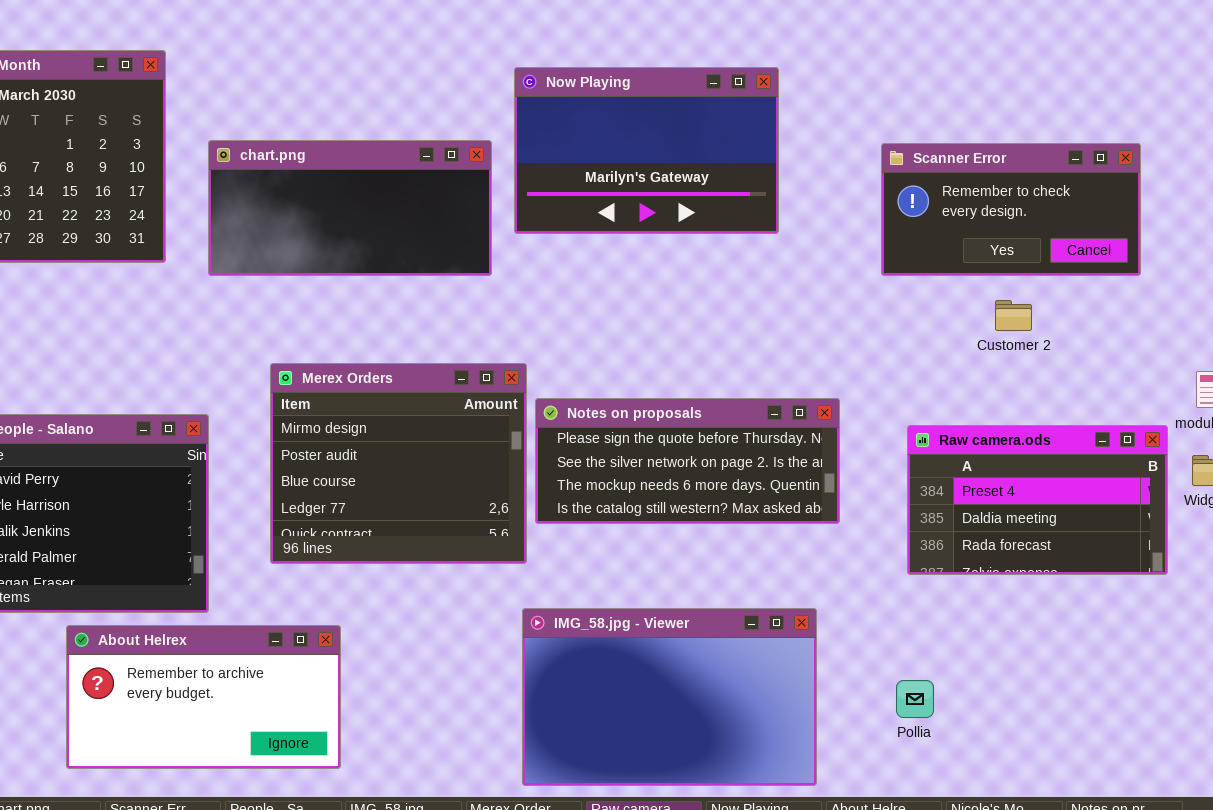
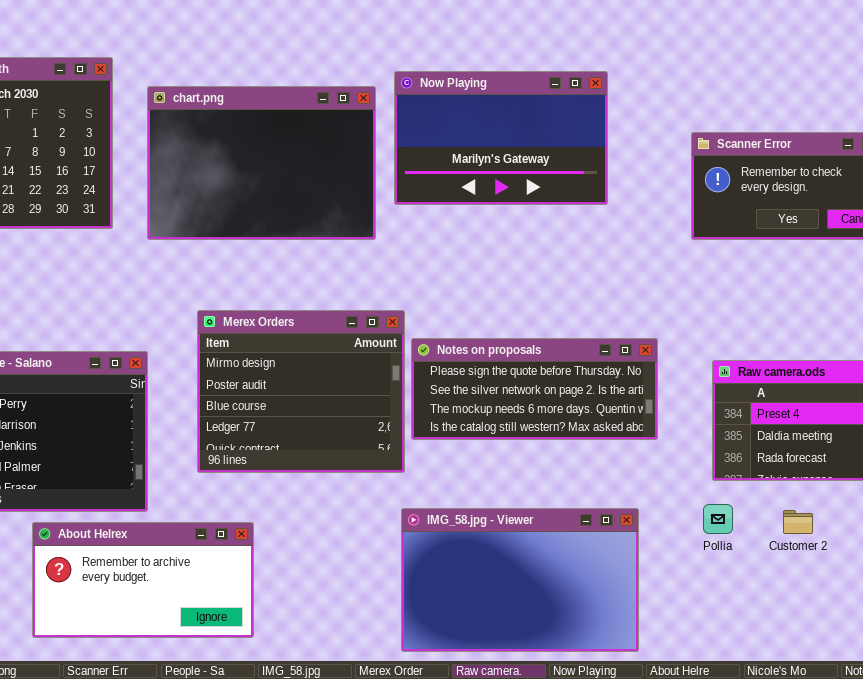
chart.png: [208,140,492,276] -> [147,86,376,240], resized
Customer 2: [995,300,1032,331] -> [783,510,813,534], moved
Pollia: [896,680,934,718] -> [703,504,733,534], moved

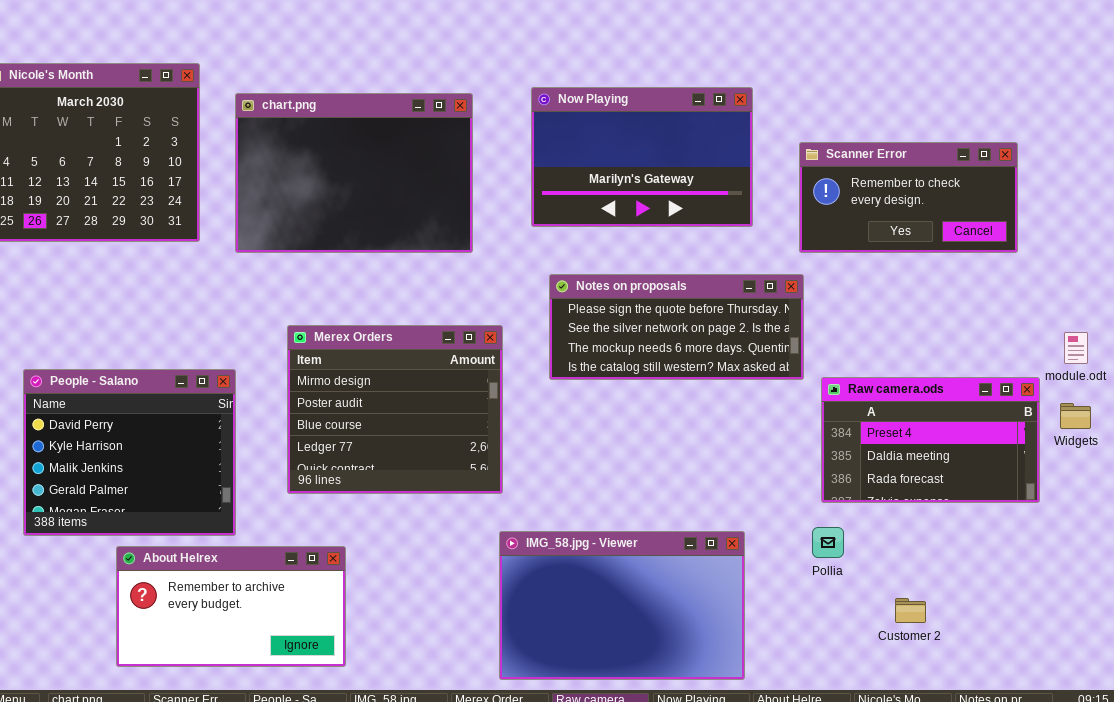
Now Playing: [394,71,608,205] -> [531,87,753,227], moved
Notes on proposals: [411,338,658,440] -> [549,274,804,380], moved
Customer 2: [783,510,813,534] -> [895,598,926,623], moved

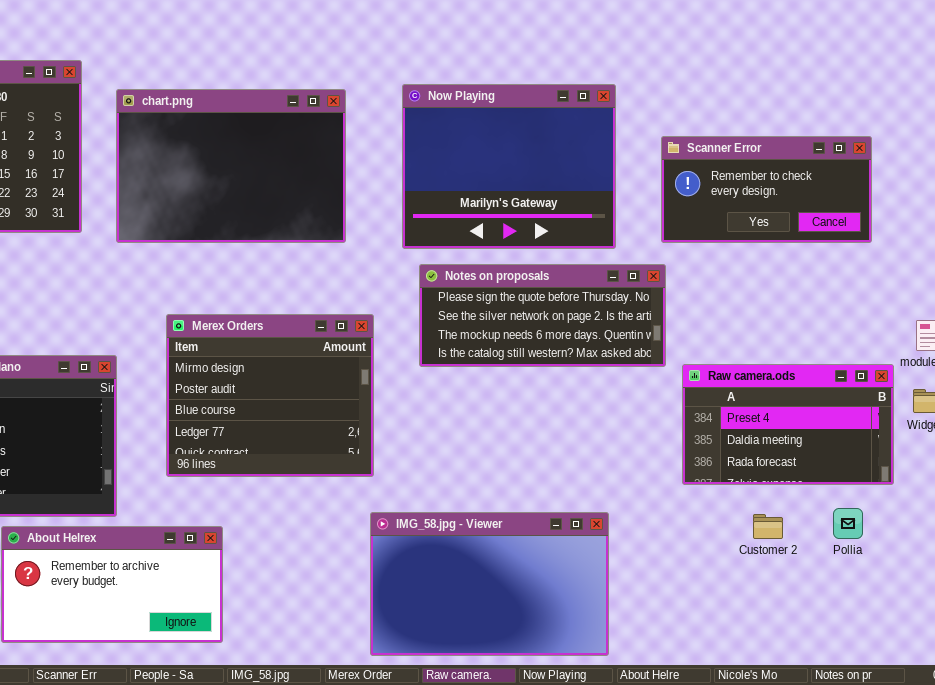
Now Playing: [531,87,753,227] -> [402,84,616,249], resized
Pollia: [812,527,844,558] -> [833,508,863,539], moved
Customer 2: [895,598,926,623] -> [753,514,783,539], moved

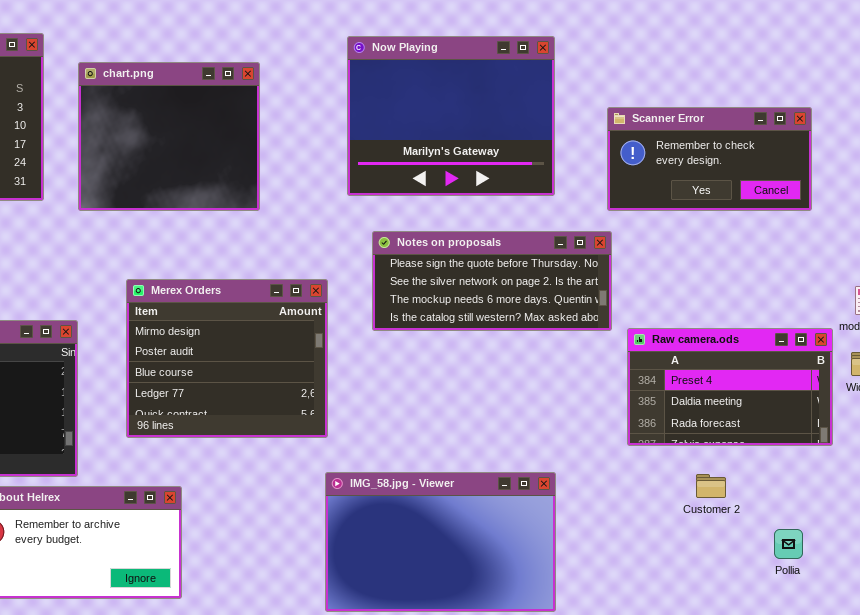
Now Playing: [402,84,616,249] -> [347,36,555,196], moved
chart.png: [116,89,346,243] -> [78,62,260,211], resized
Pollia: [833,508,863,539] -> [774,529,803,559], moved

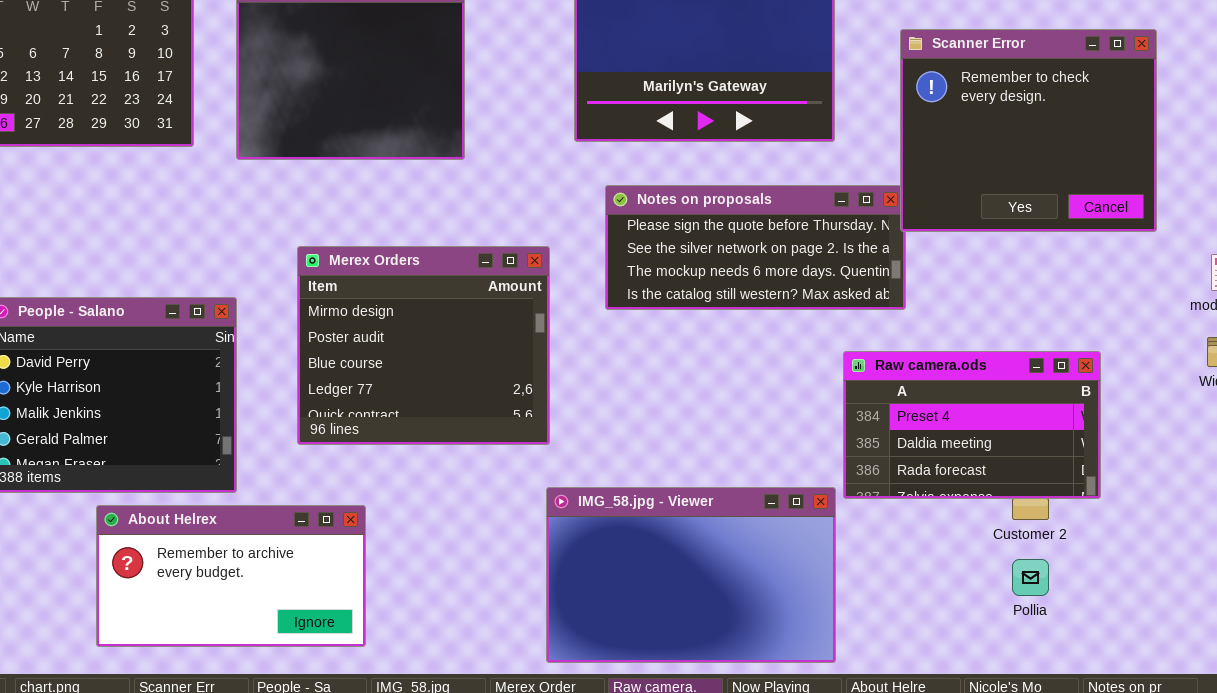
Scanner Error: [607,107,812,211] -> [900,29,1157,232], resized
Raw camera.ods: [627,328,833,446] -> [843,351,1101,499], moved
Pollia: [774,529,803,559] -> [1012,559,1049,596], moved

